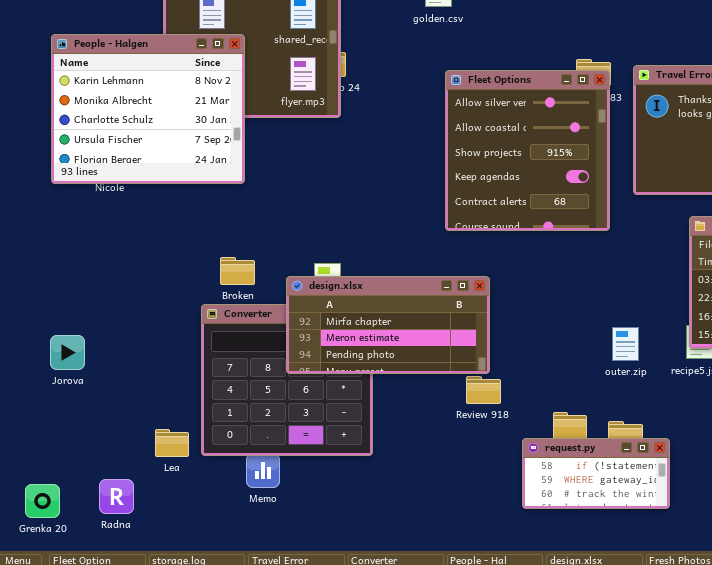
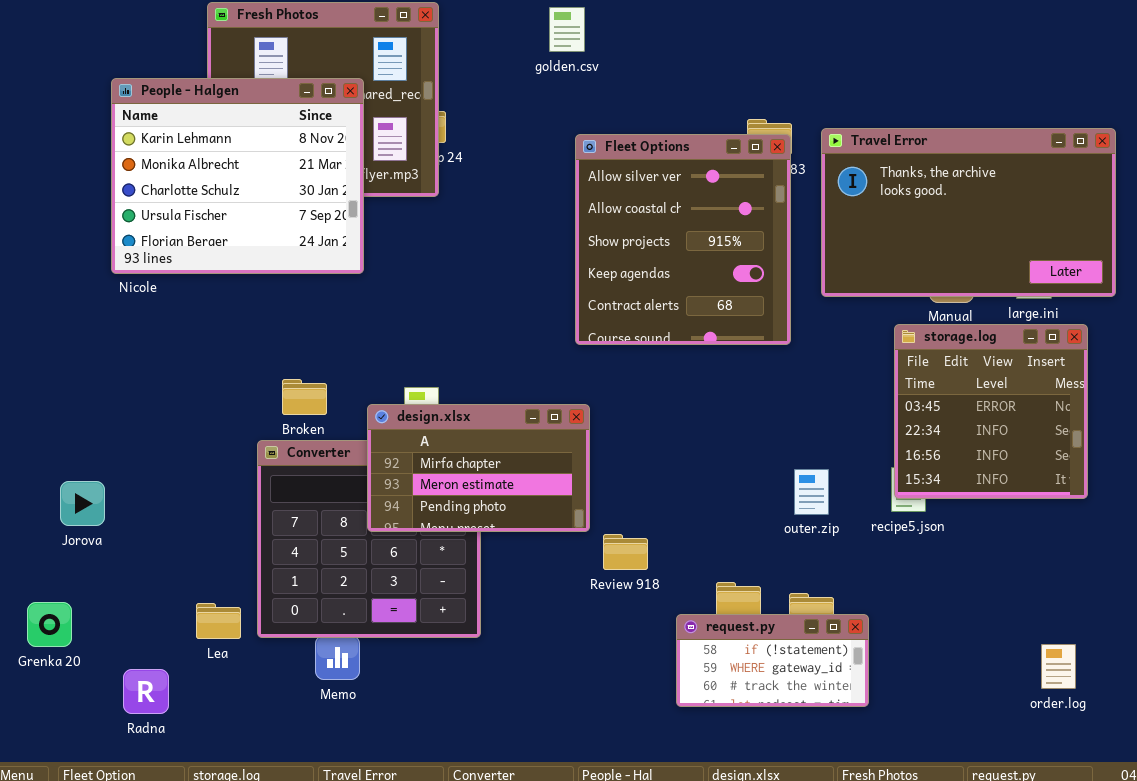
People - Halgen: [51,34,245,184] -> [111,78,364,274], moved
design.xlsx: [286,276,490,374] -> [367,404,590,532], resized
Grenka 20: [25,484,60,518] -> [27,602,72,647], moved

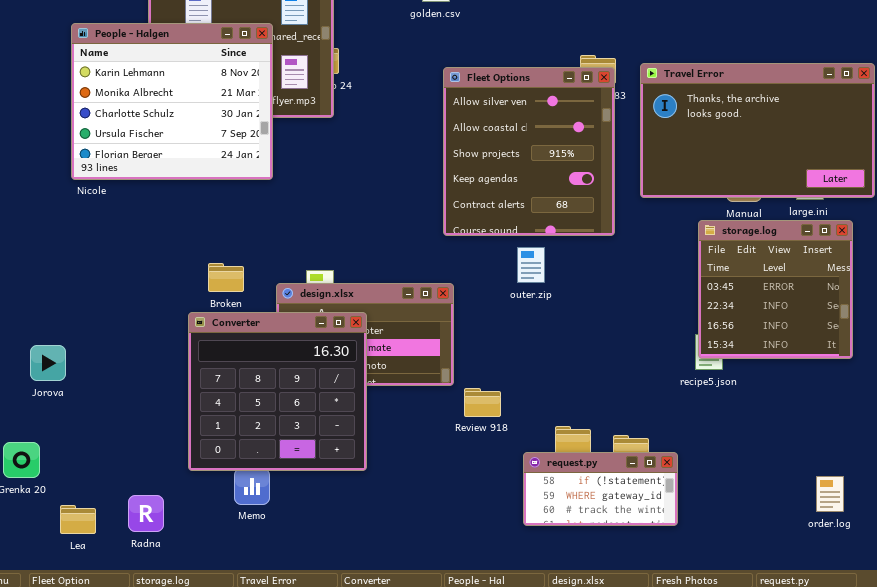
Converter: [257,440,481,638] -> [188,312,367,471], raised
outer.zip: [794,469,829,515] -> [517,247,545,283], moved
Lea: [196,603,241,639] -> [60,505,96,534], moved
Radna: [123,669,169,714] -> [128,495,164,532], moved

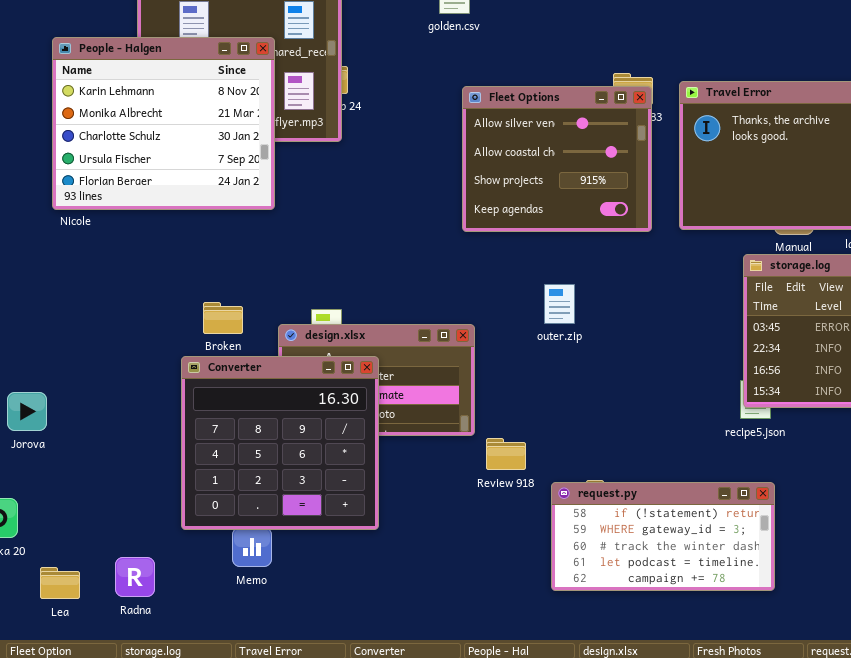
Fleet Options: [443,67,615,236] -> [462,86,652,232], resized
request.py: [523,452,678,526] -> [551,482,775,591], resized

